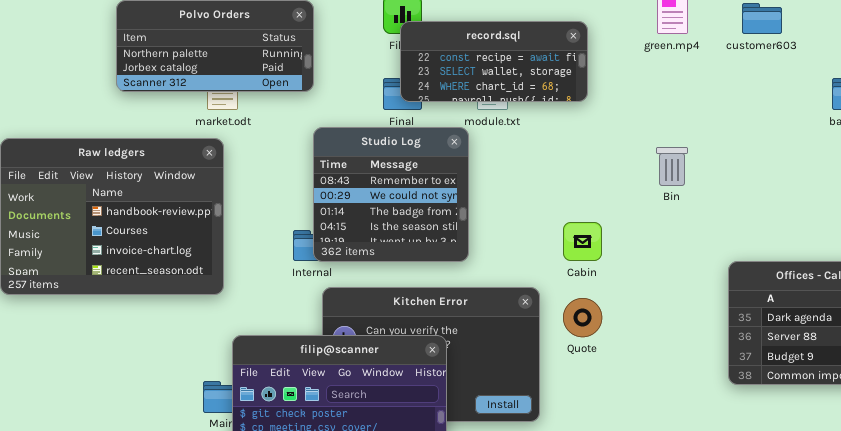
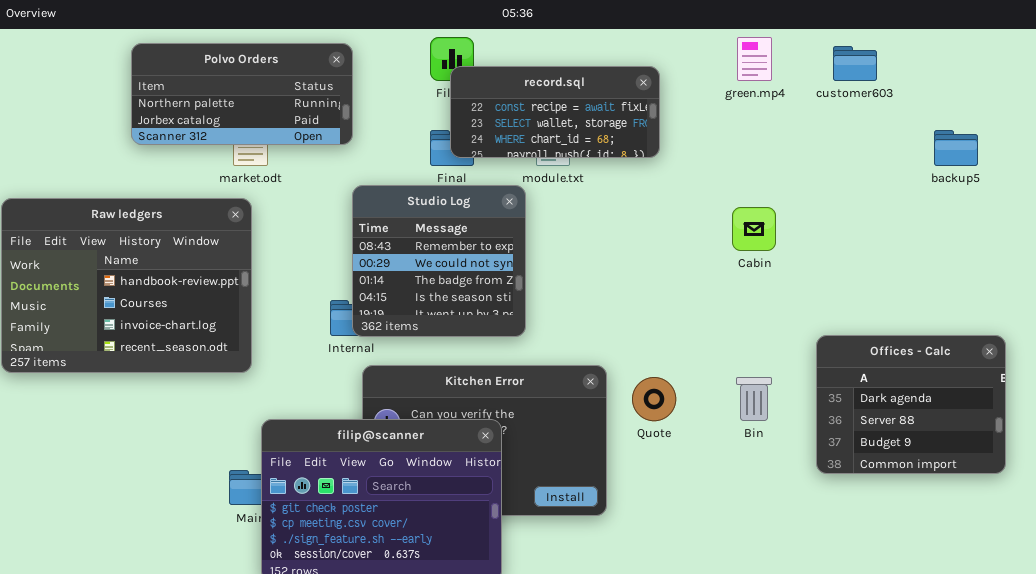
Bin: [656,147,688,186] -> [736,377,772,421], moved
Cabin: [563,222,602,261] -> [732,207,776,251], moved

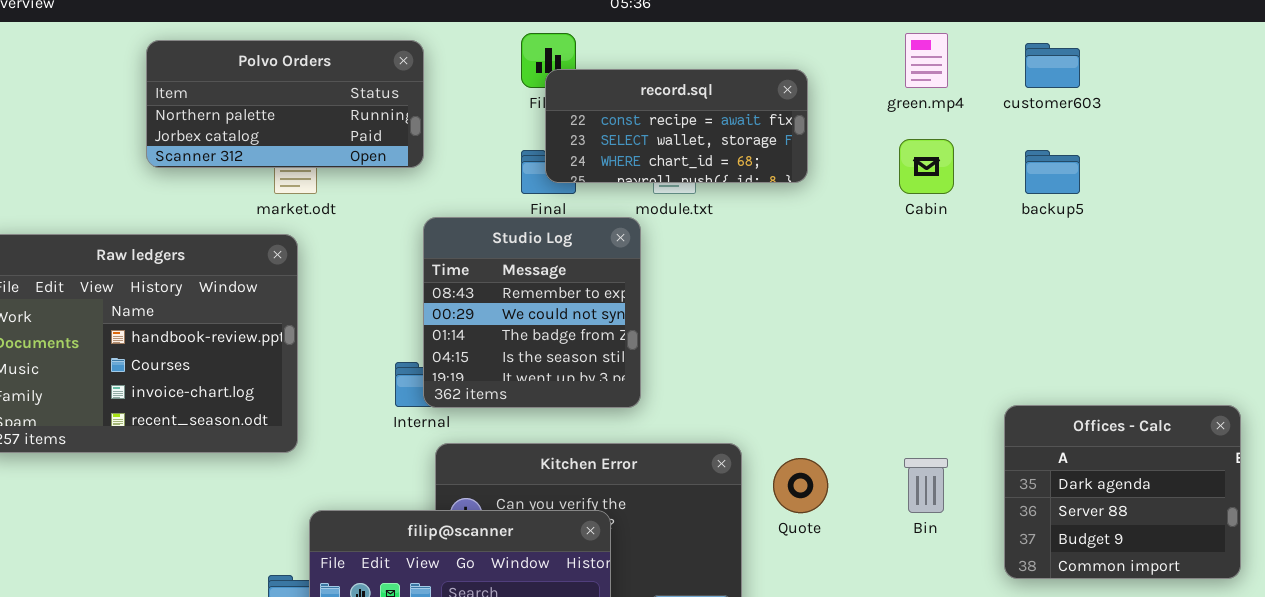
backup5: [934,130,978,166] -> [1025,150,1080,194], moved
Cabin: [732,207,776,251] -> [899,139,954,194], moved

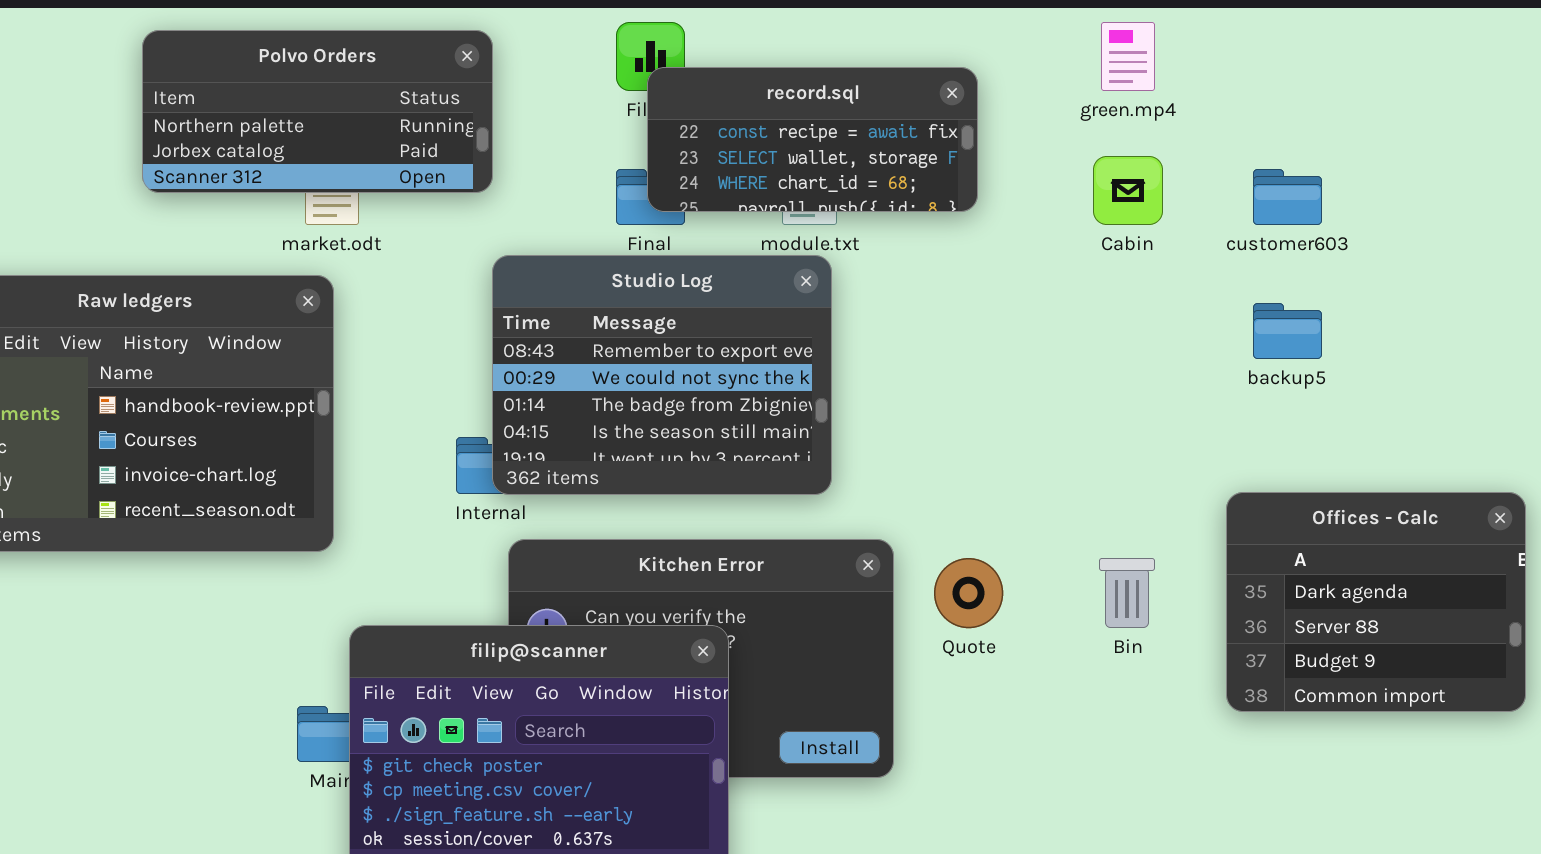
customer603: [1025,43,1080,88] -> [1253,169,1322,225], moved
backup5: [1025,150,1080,194] -> [1253,303,1322,359], moved
Studio Log: [423,217,641,408] -> [492,255,832,495], resized

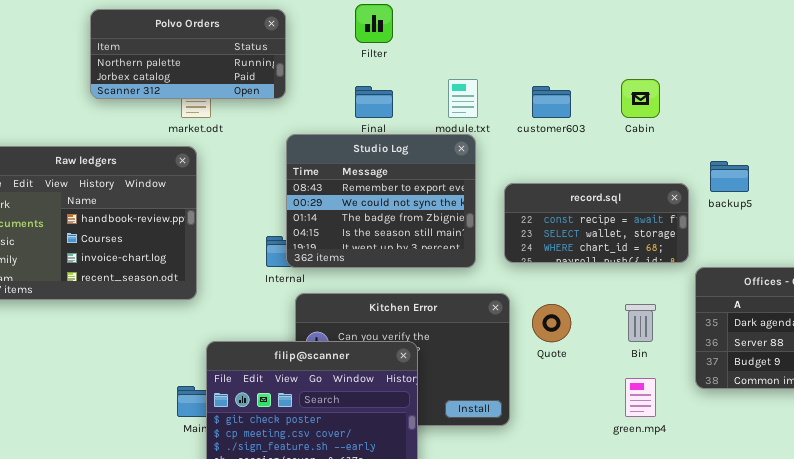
green.mp4: [1101,22,1155,91] -> [625,378,656,417], moved
record.sql: [647,67,978,212] -> [504,183,689,263], moved
customer603: [1253,169,1322,225] -> [532,86,571,118], moved

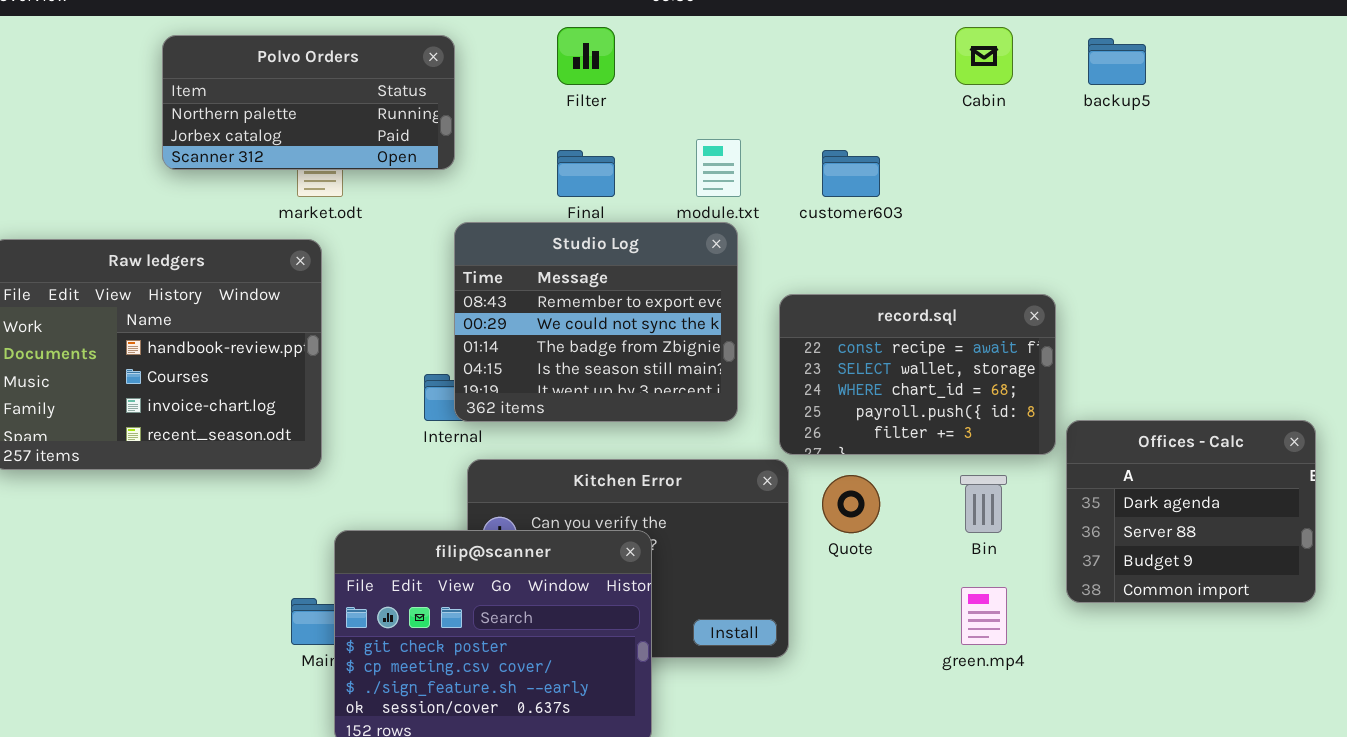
Cabin: [621,79,660,118] -> [955,27,1013,85], moved
backup5: [710,161,749,192] -> [1088,38,1146,85], moved
record.sql: [504,183,689,263] -> [779,294,1056,455], resized

